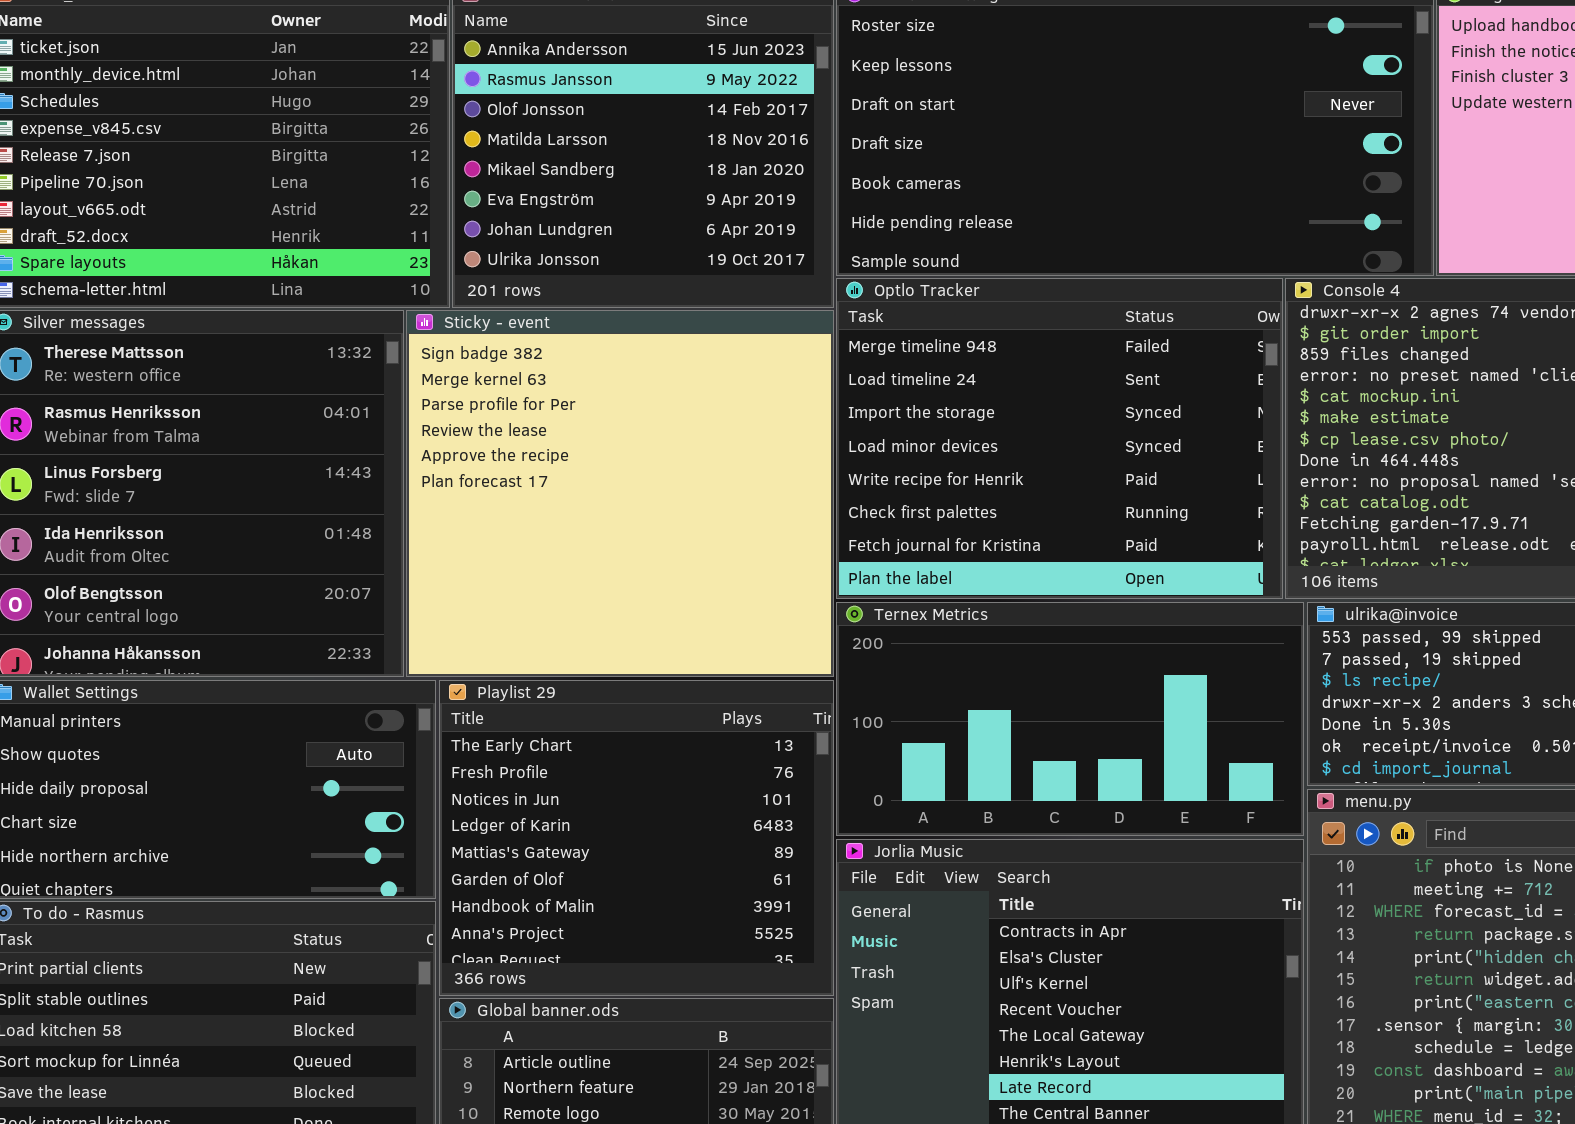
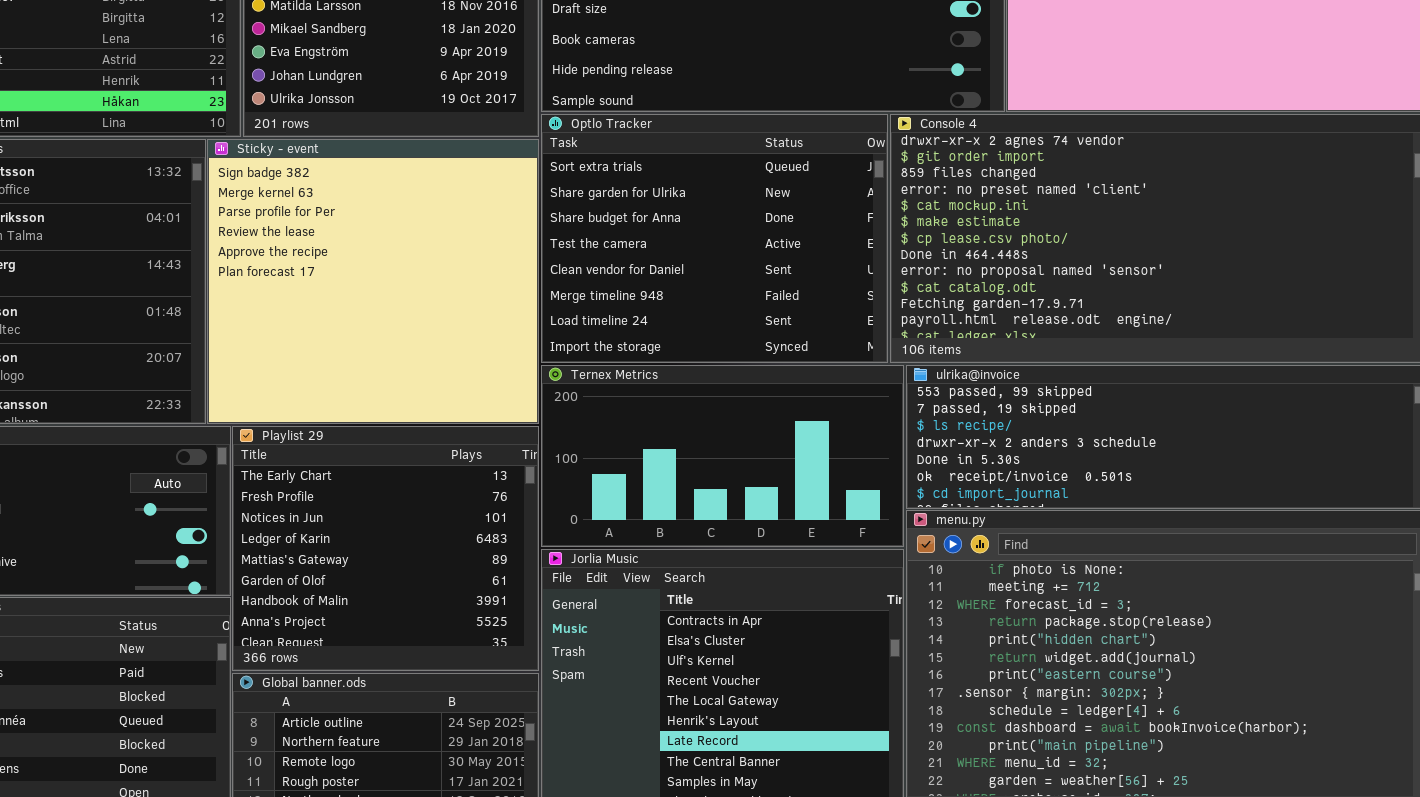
Optlo Tracker: [836,278,1283,599] -> [541,114,888,363], scrolled up 5 rows

